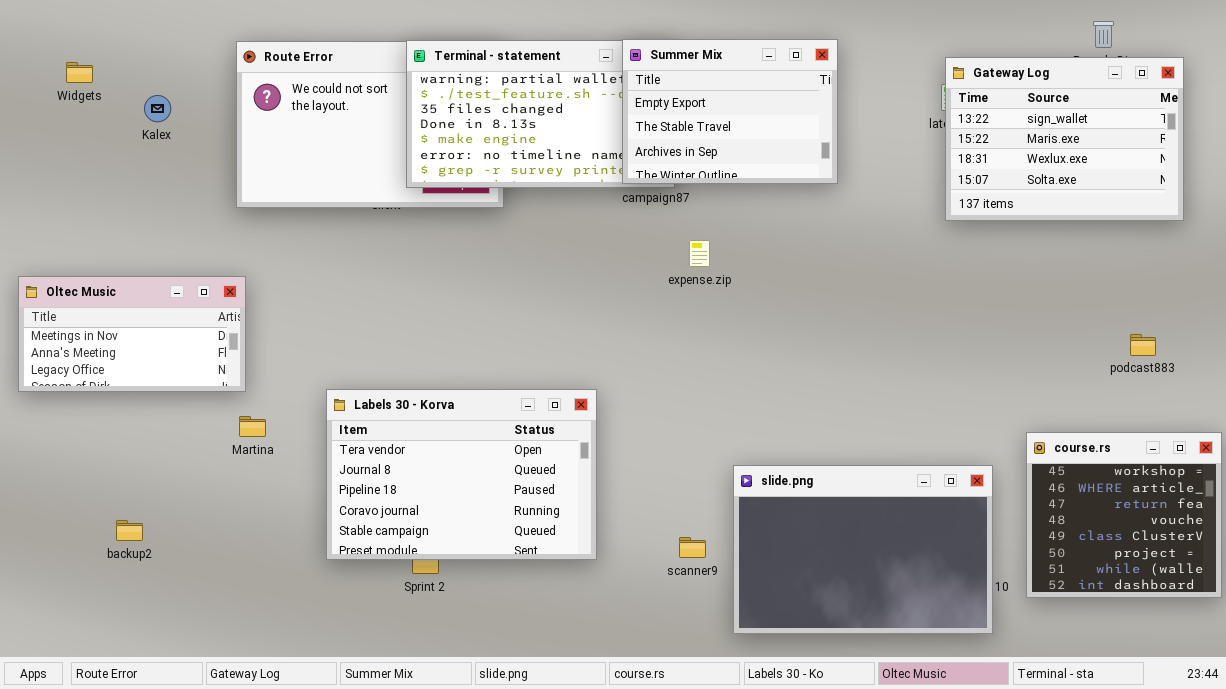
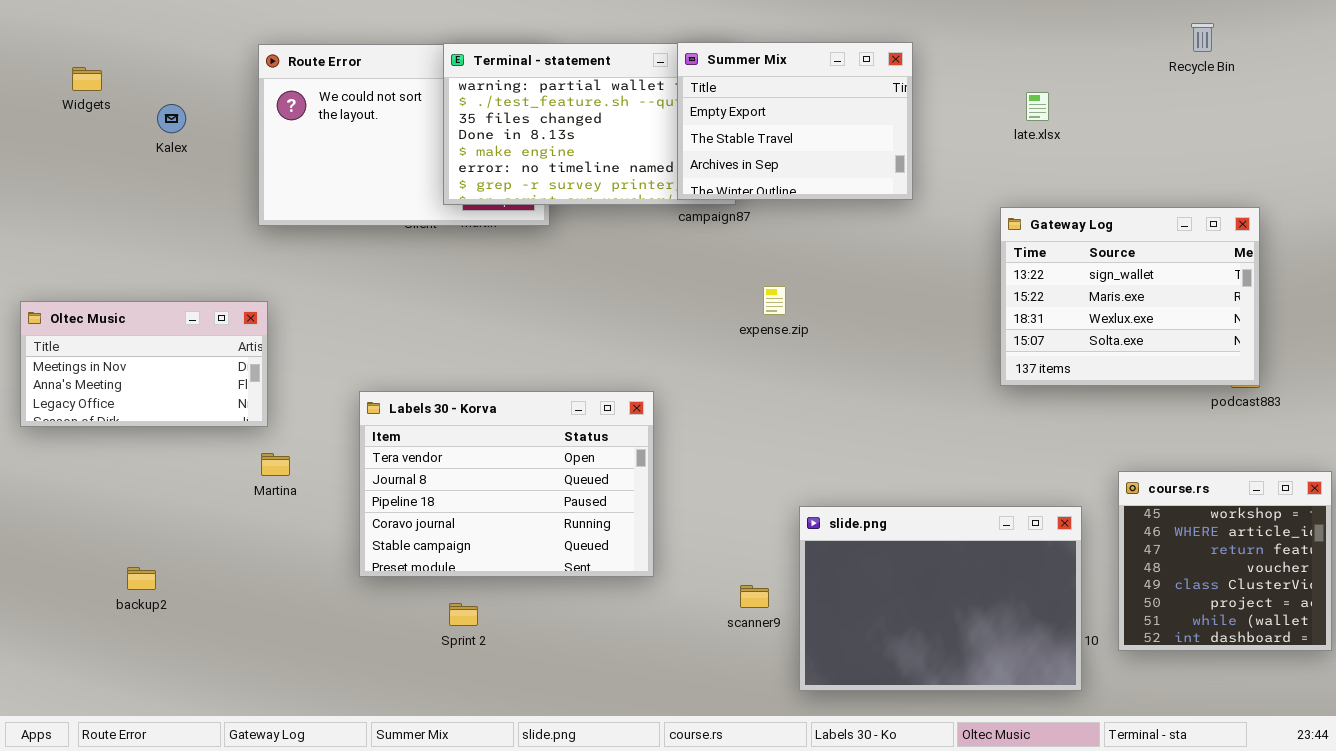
Gateway Log: [945,57,1184,221] -> [1000,207,1260,386], moved
expense.zip: [689,240,710,267] -> [763,286,786,315], moved
Labels 30 - Korva: [326,389,597,560] -> [359,391,654,577], moved

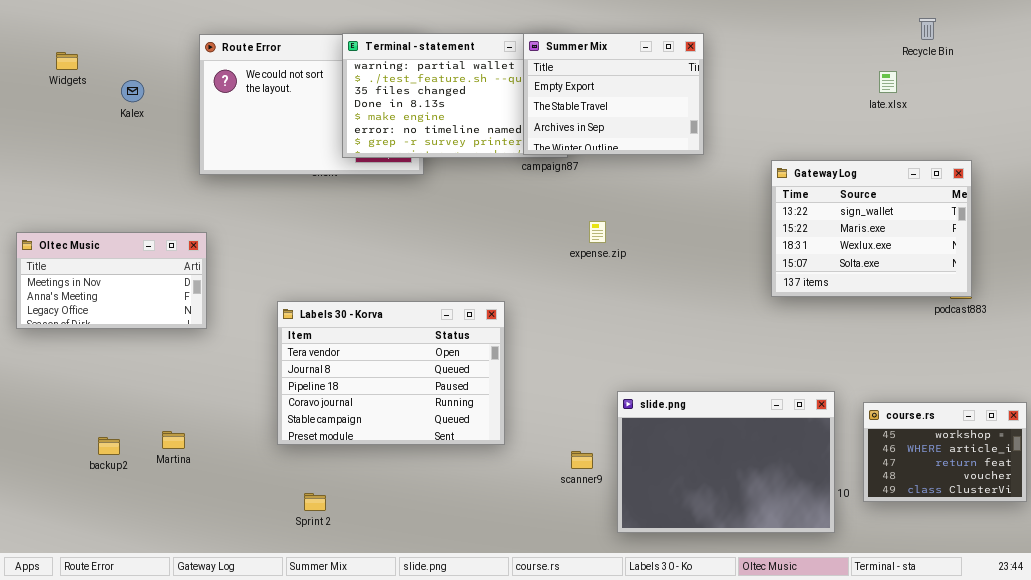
late.xlsx: [1026,92,1049,121] -> [879,71,897,93], moved
Martina: [261,453,290,476] -> [162,431,185,449], moved
course.rs: [1118,471,1332,651] -> [863,402,1027,502], resized
Sprint 2: [449,603,478,626] -> [304,493,326,511], moved

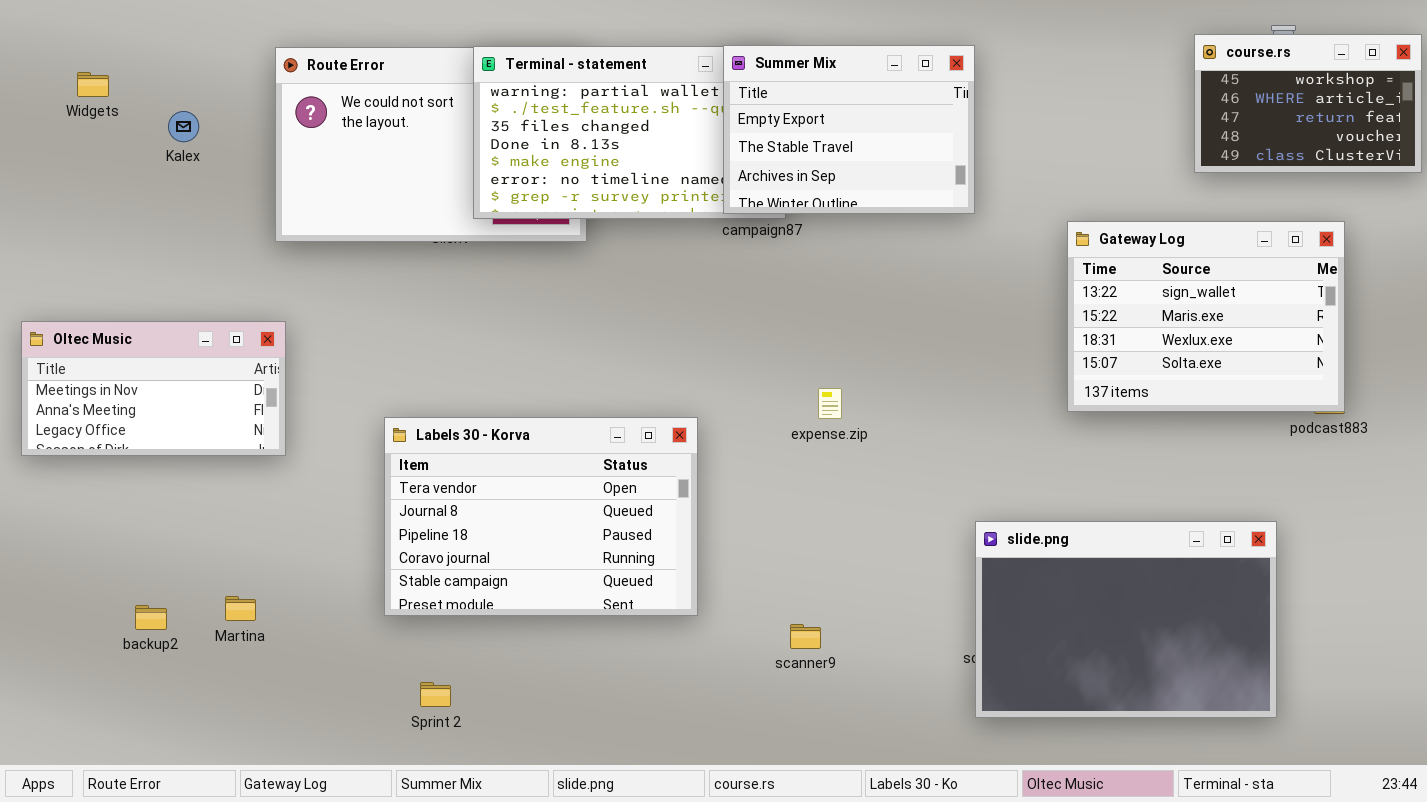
expense.zip: [589,221,606,243] -> [818,388,842,419], moved
slide.png: [617,391,835,533] -> [975,521,1277,718], moved
course.rs: [863,402,1027,502] -> [1194,34,1422,173], moved

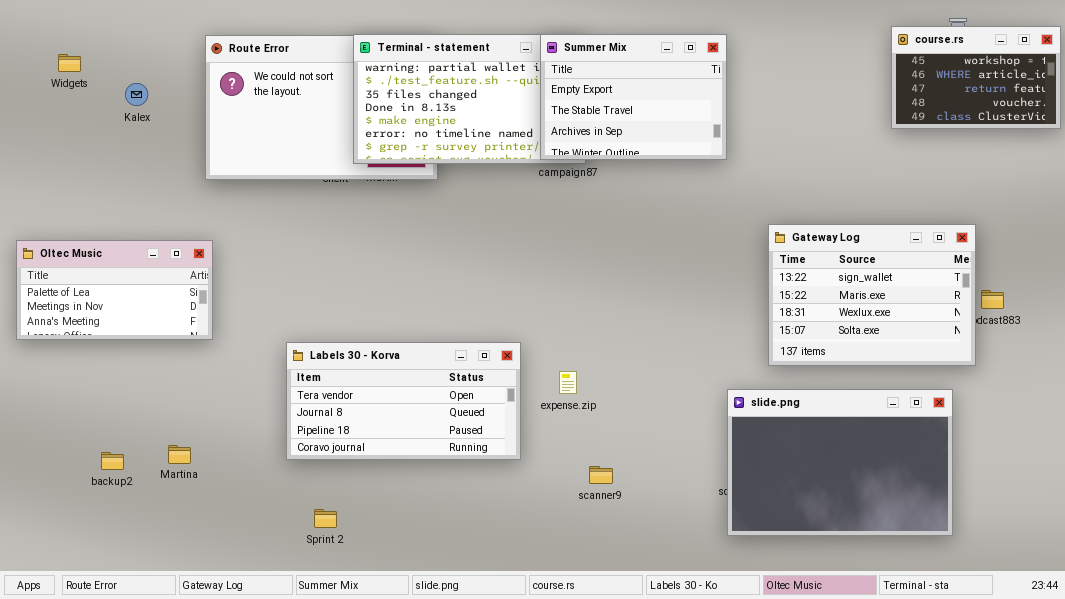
Gateway Log: [1067,221,1345,412] -> [768,224,976,366], moved
Oltec Music: [21,321,286,456] -> [16,240,213,340], scrolled up 1 row
expense.zip: [818,388,842,419] -> [559,371,577,394], moved
Labels 30 - Korva: [384,417,698,616] -> [286,342,521,460], resized

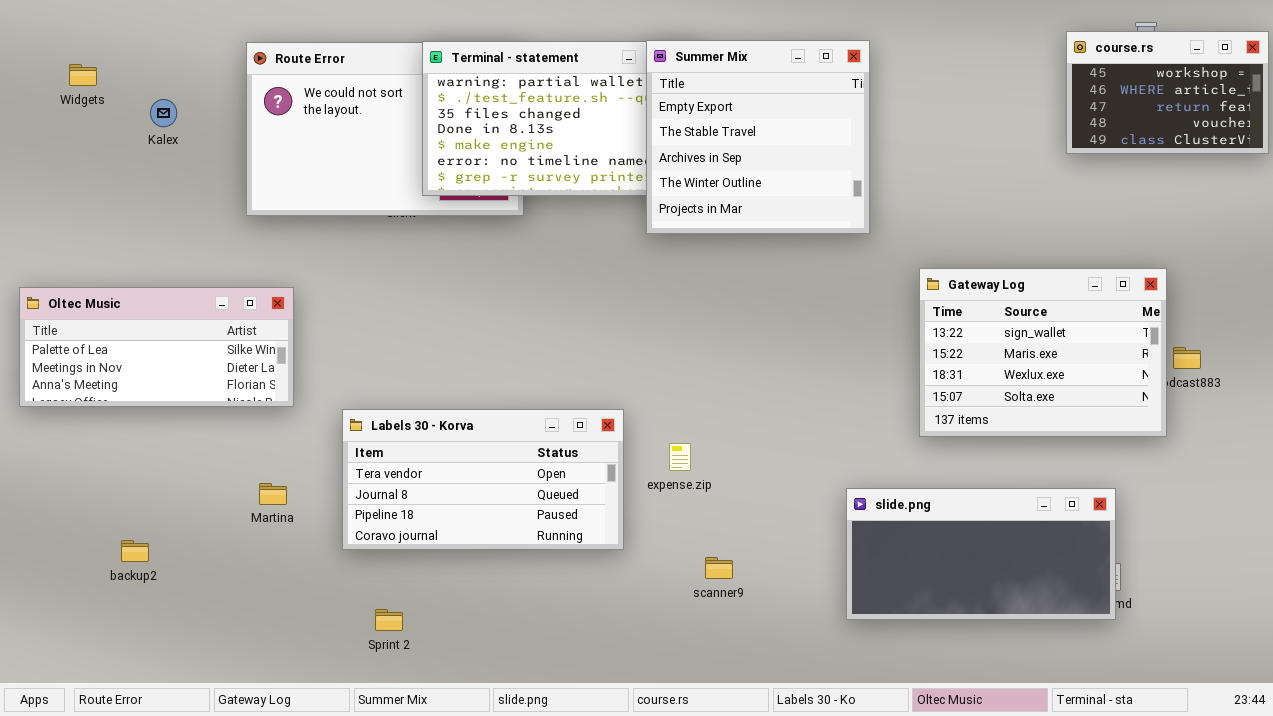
Summer Mix: [540,34,727,160] -> [646,40,870,234], resized
Oltec Music: [16,240,213,340] -> [19,287,294,407], resized
slide.png: [727,389,953,536] -> [846,488,1116,620], moved, resized
Martina: [168,445,191,464] -> [259,483,287,505], moved

